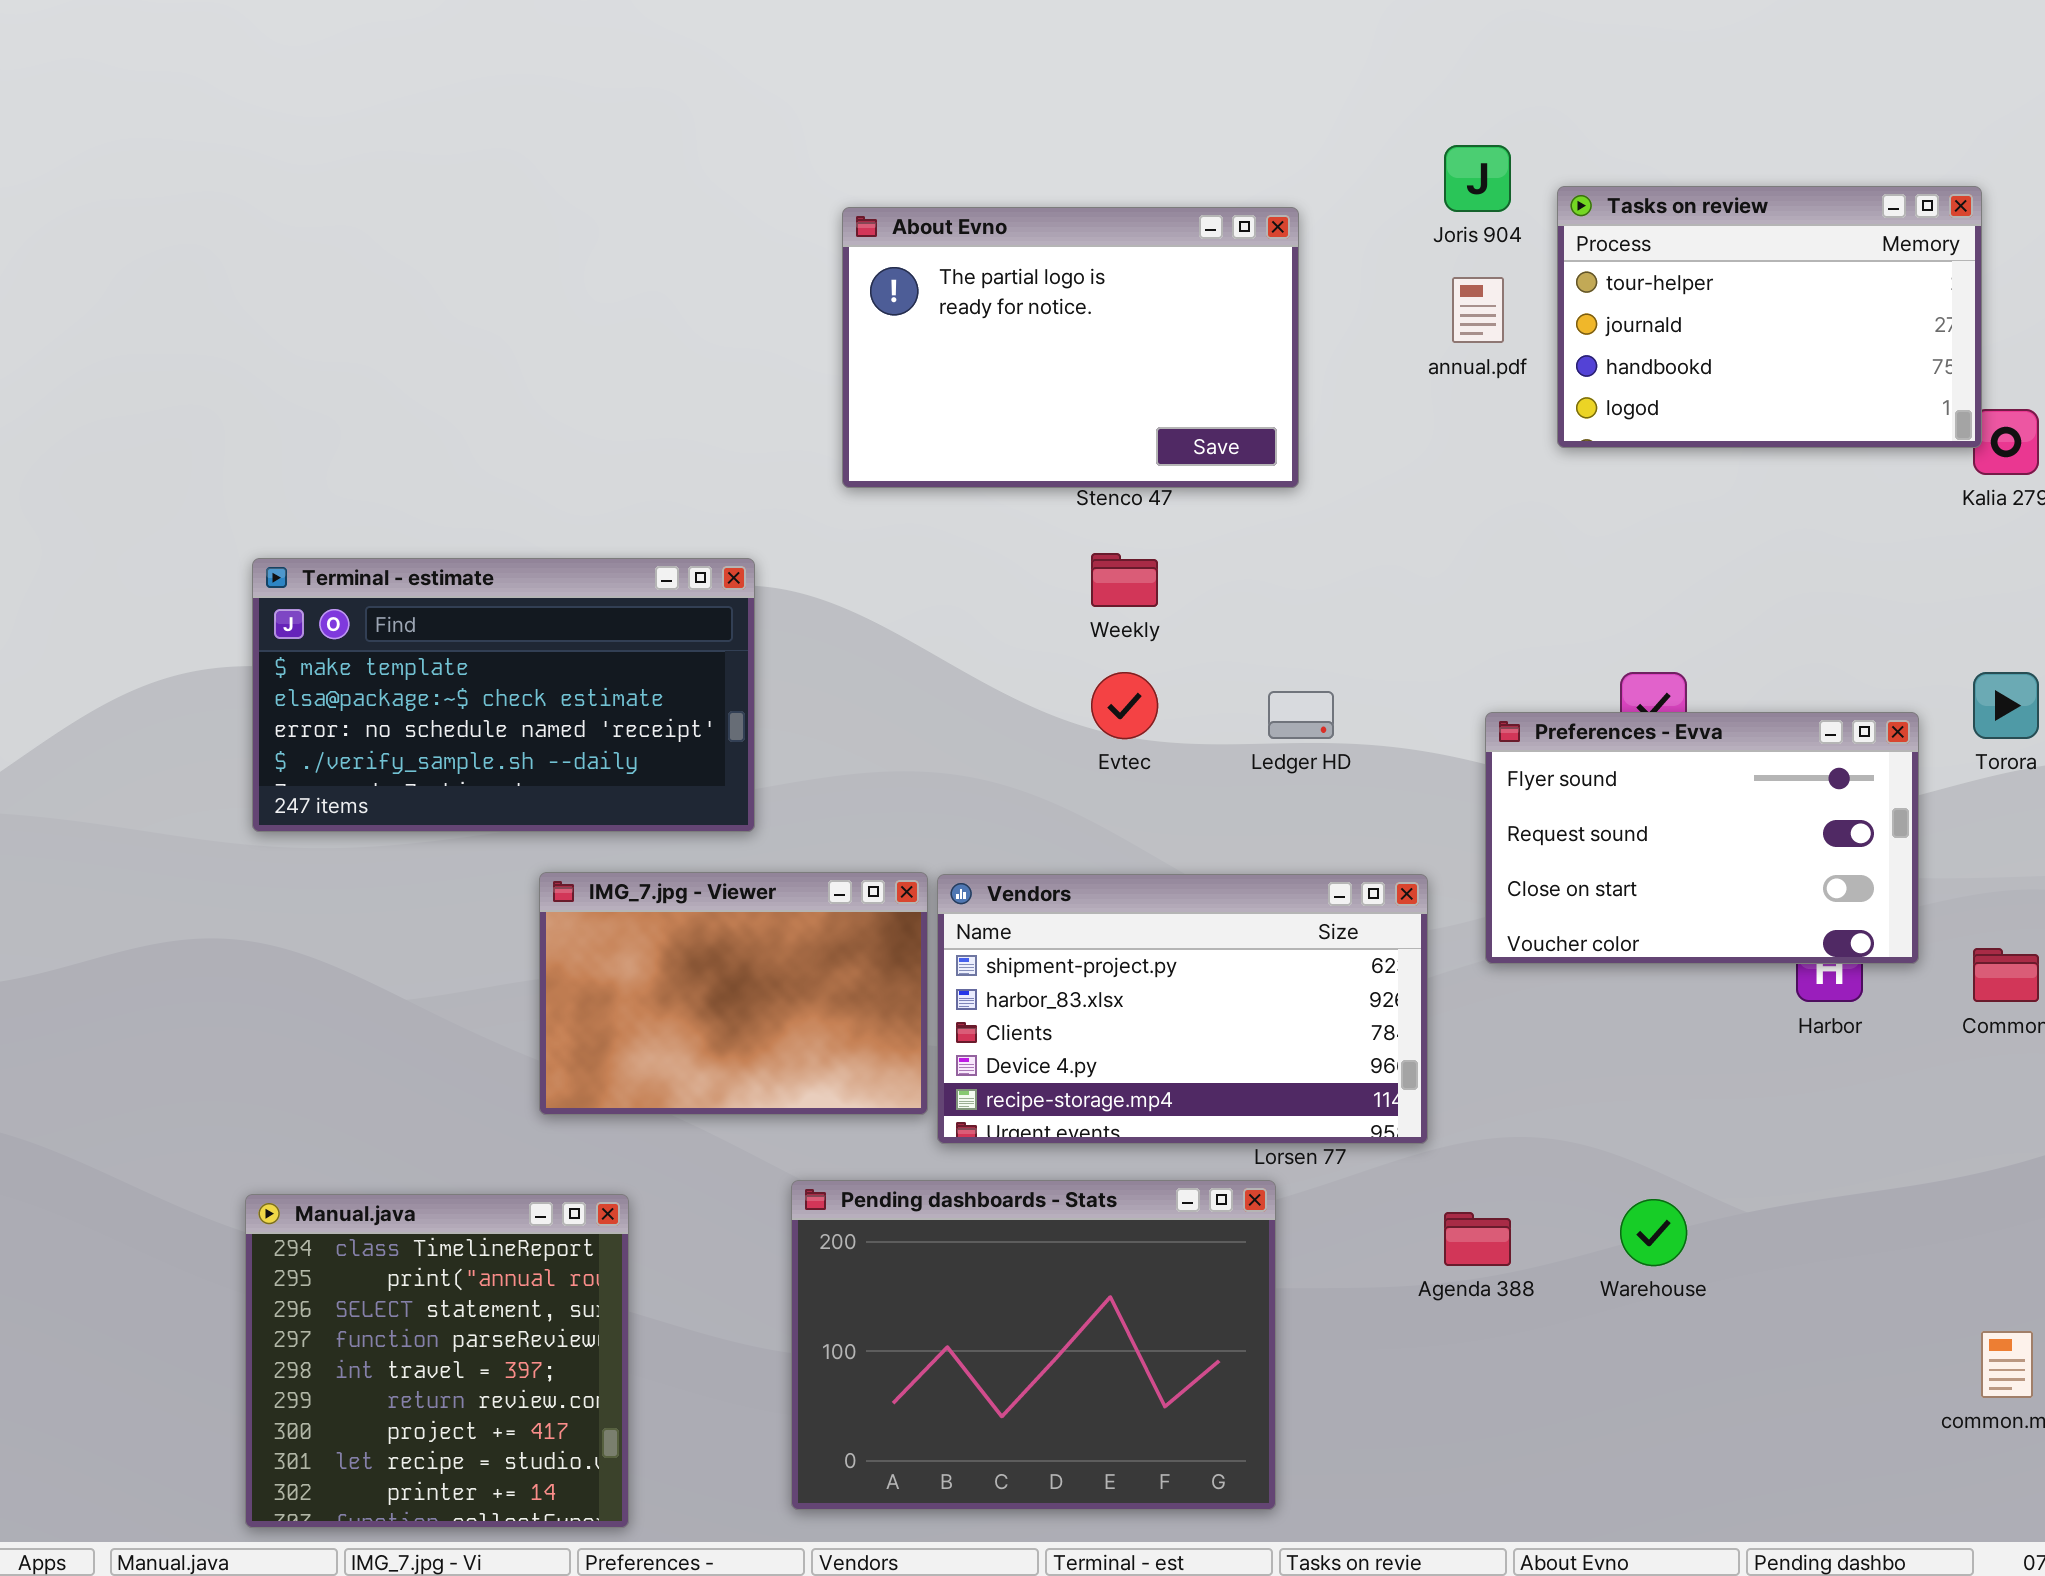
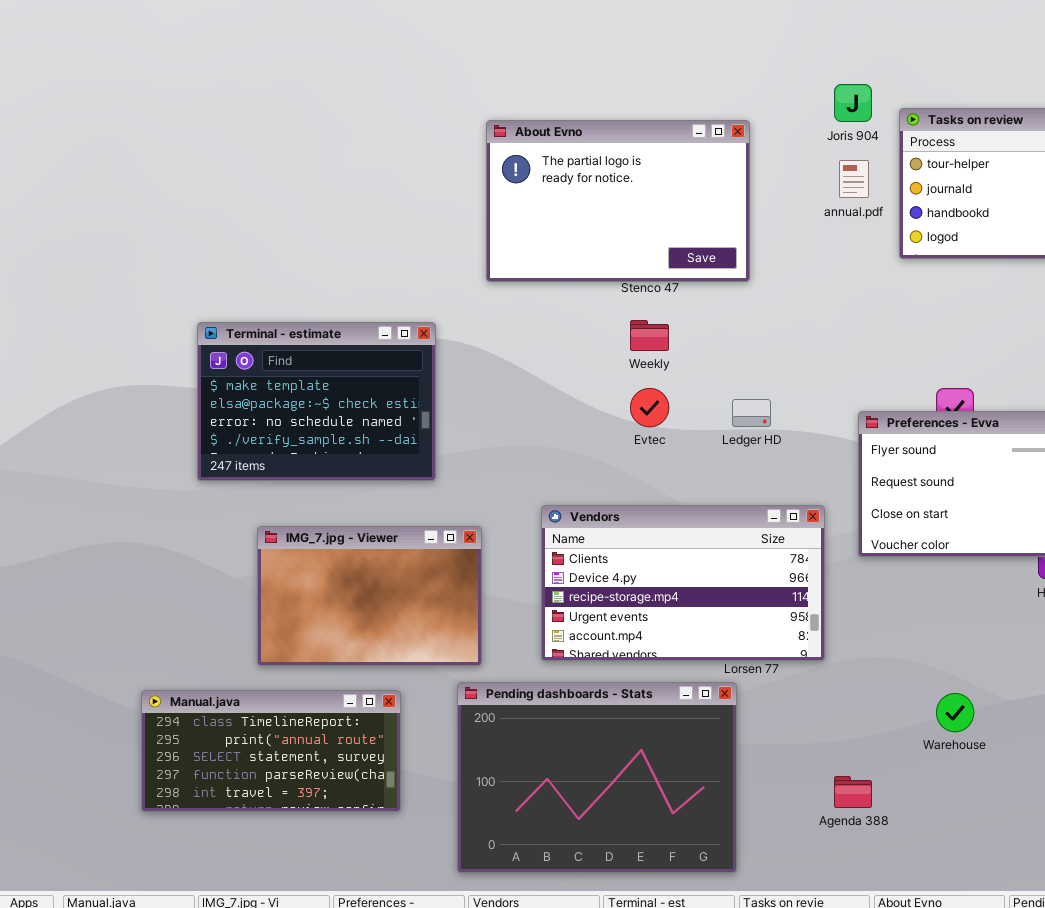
Terminal - estimate: [252,558,755,832] -> [197,322,436,481], resized
IMG_7.jpg - Viewer: [539,872,928,1115] -> [257,526,482,666], moved
Vendors: [937,874,1428,1144] -> [541,505,825,661], scrolled down 2 rows
Manual.java: [245,1194,629,1528] -> [141,690,401,812], resized
Agenda 388: [1444,1212,1511,1266] -> [834,776,872,808], moved

